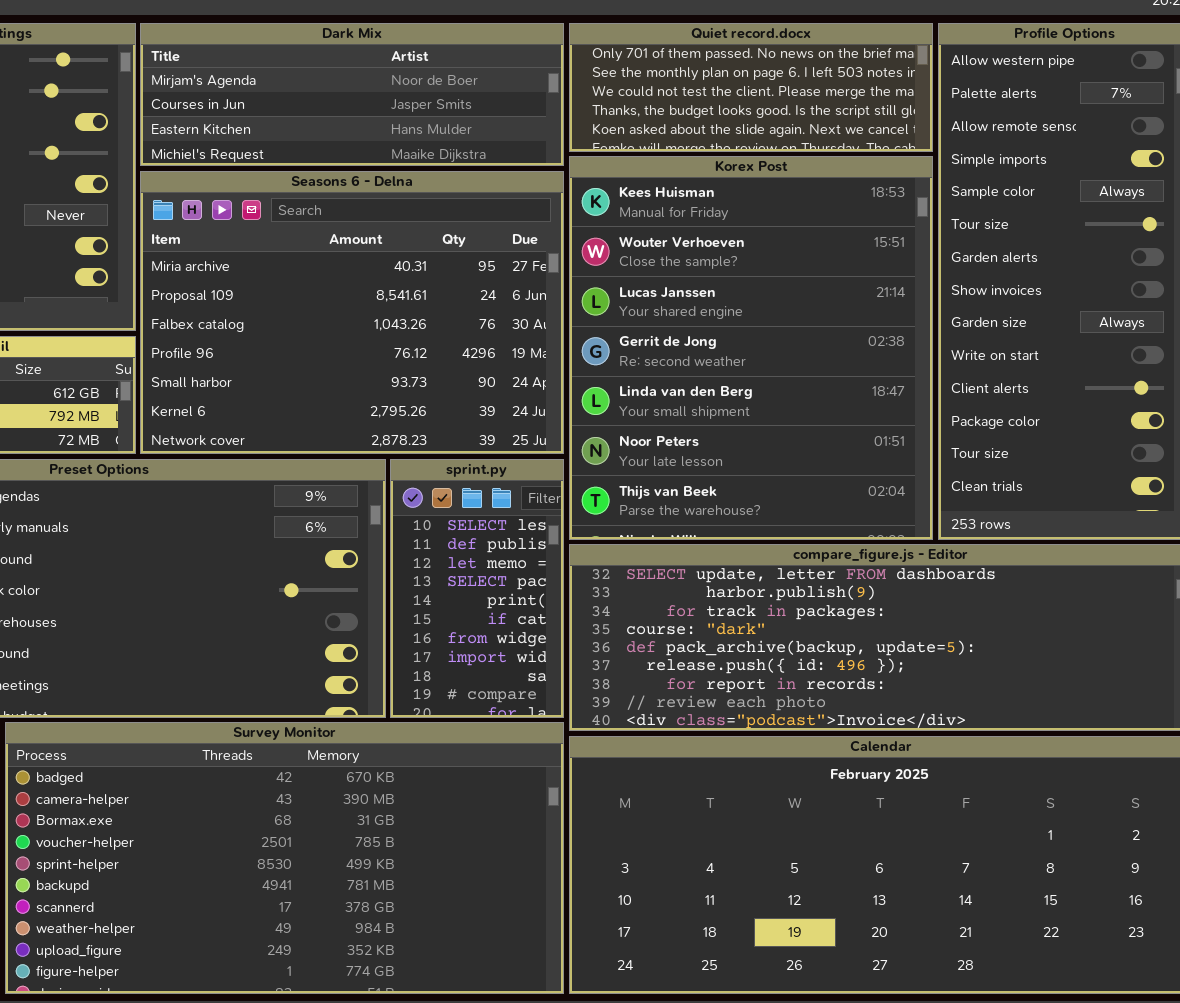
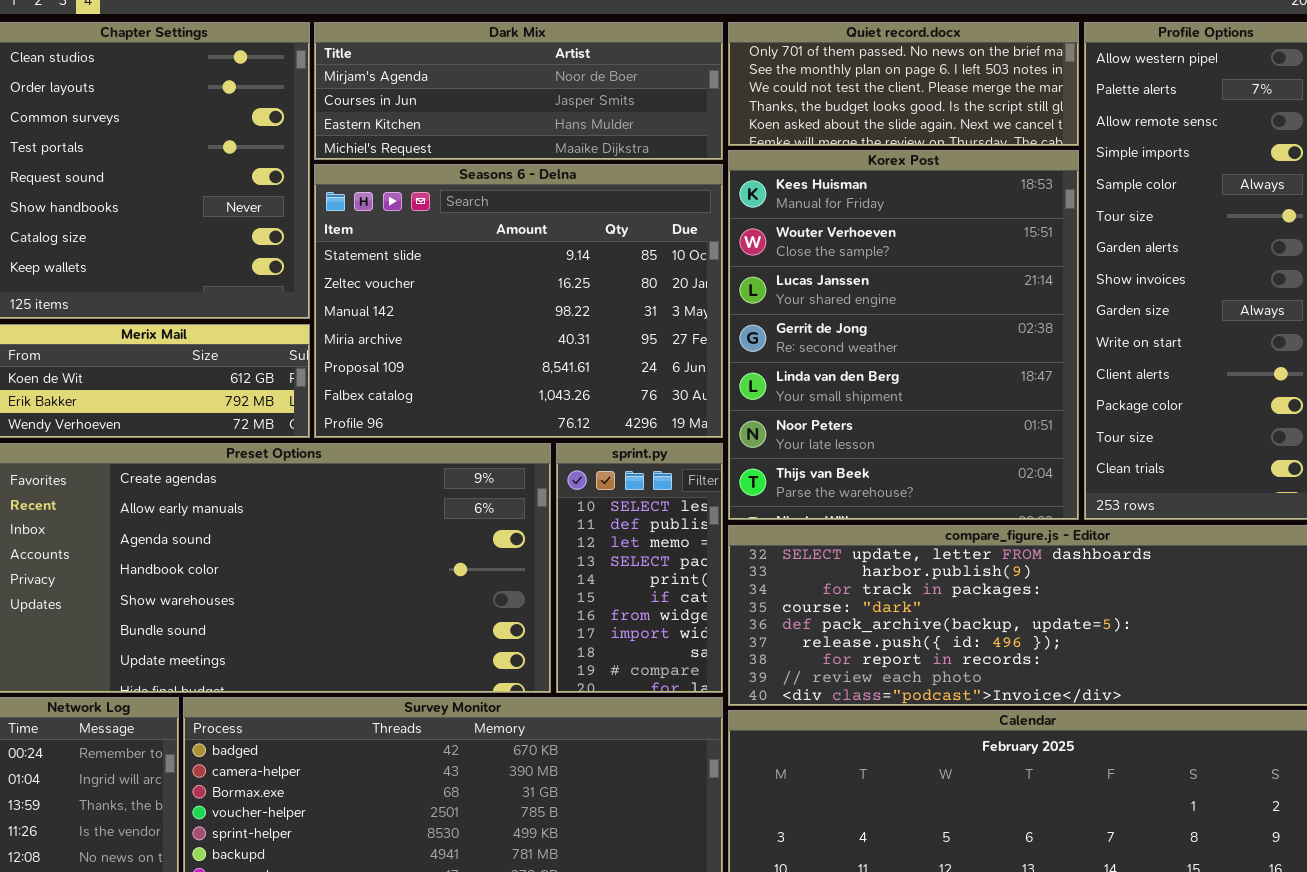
Seasons 6 - Delna: [140,171,564,454] -> [314,164,723,438], scrolled up 3 rows

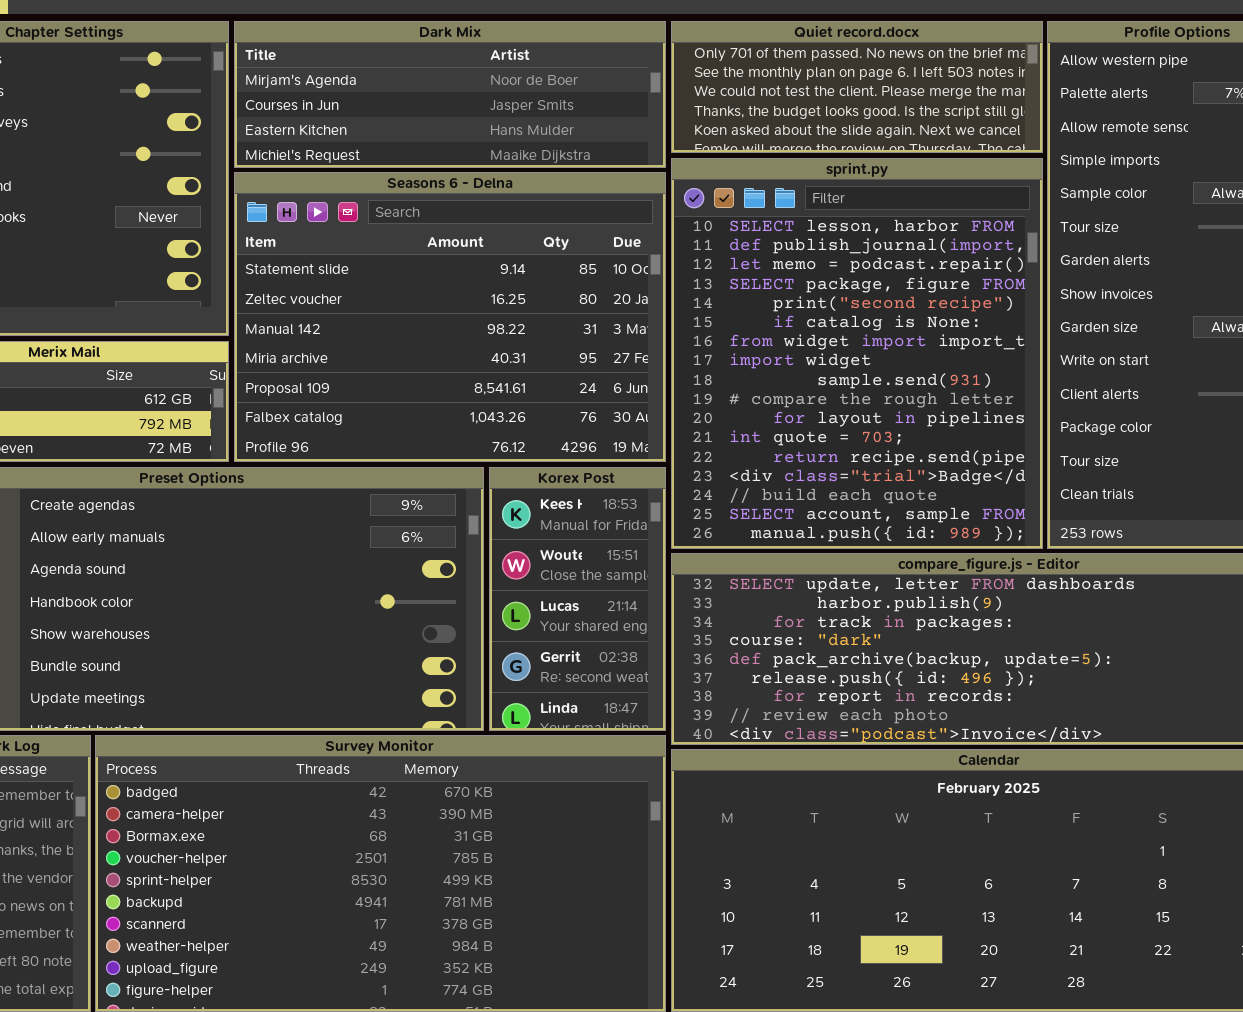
Korex Post: [728,150,1079,520] -> [489,467,666,731], moved, resized
sprint.py: [556,443,723,693] -> [671,158,1043,549], moved, resized

